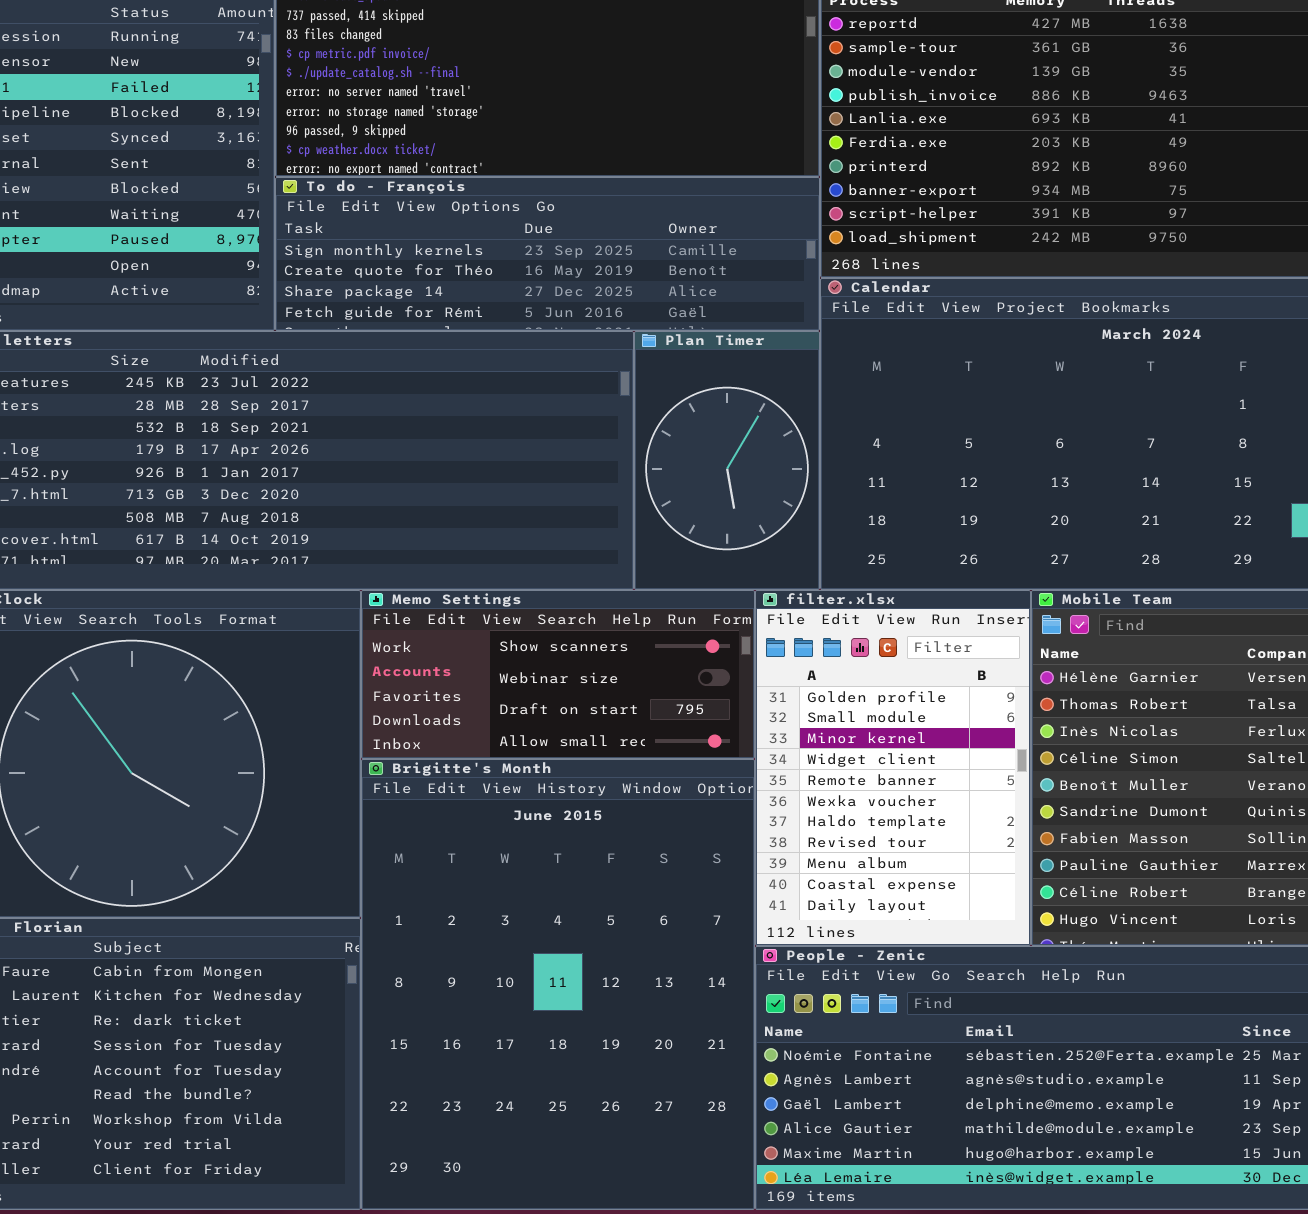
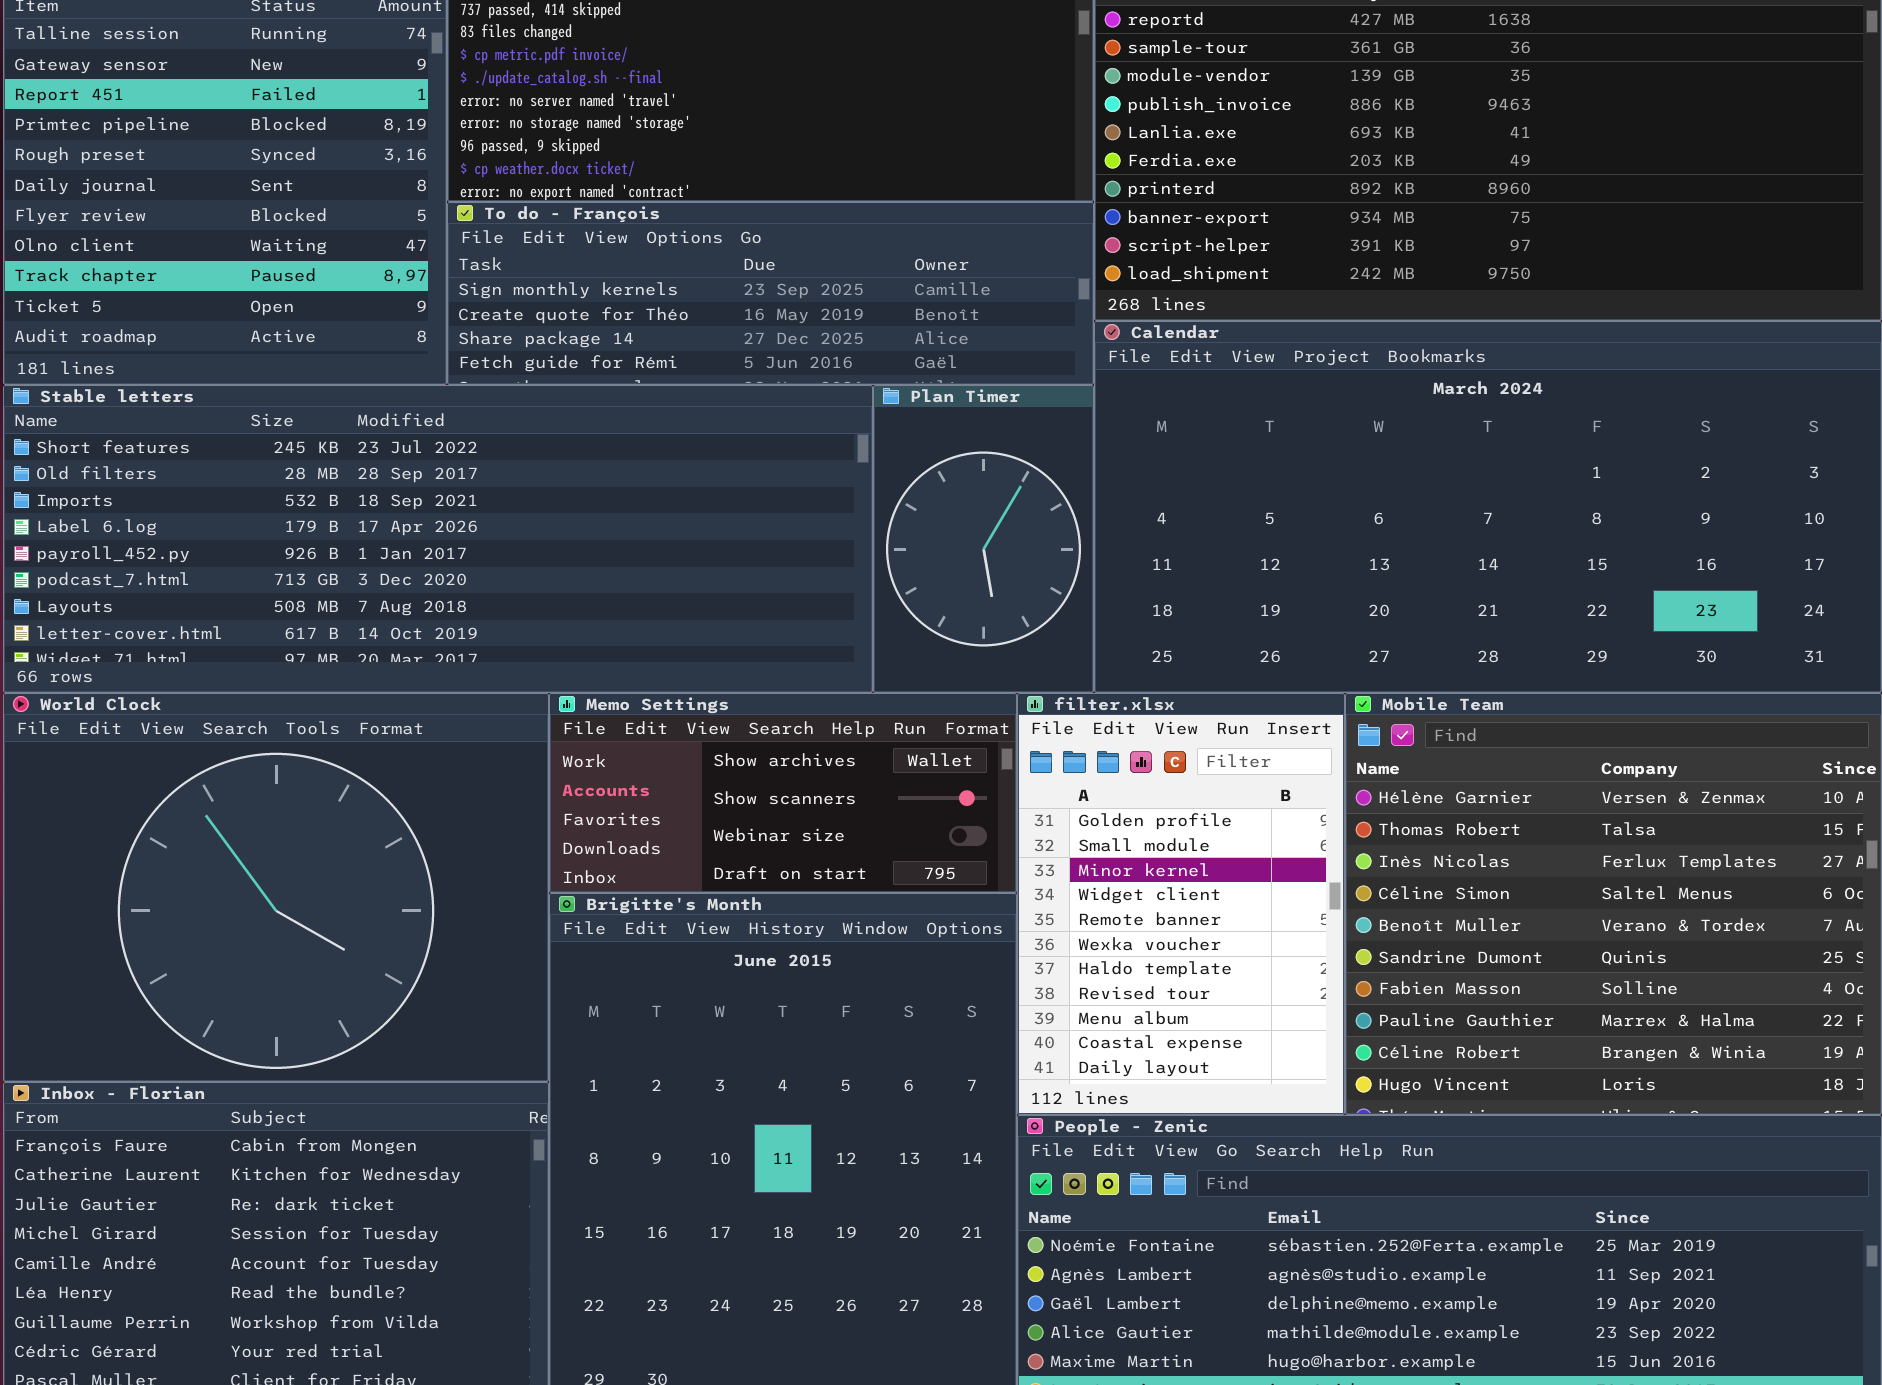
Memo Settings: [361,590,755,759] -> [549,693,1017,893], scrolled up 1 row

